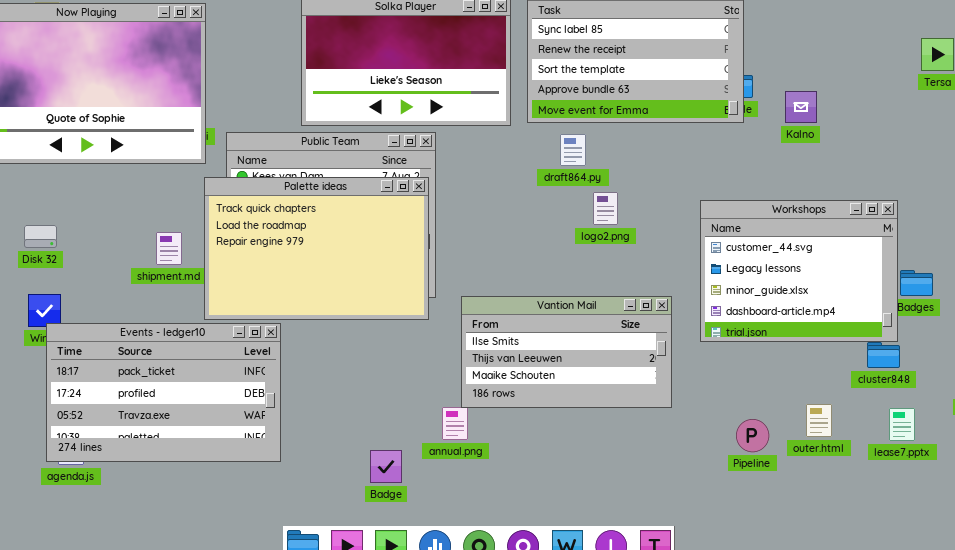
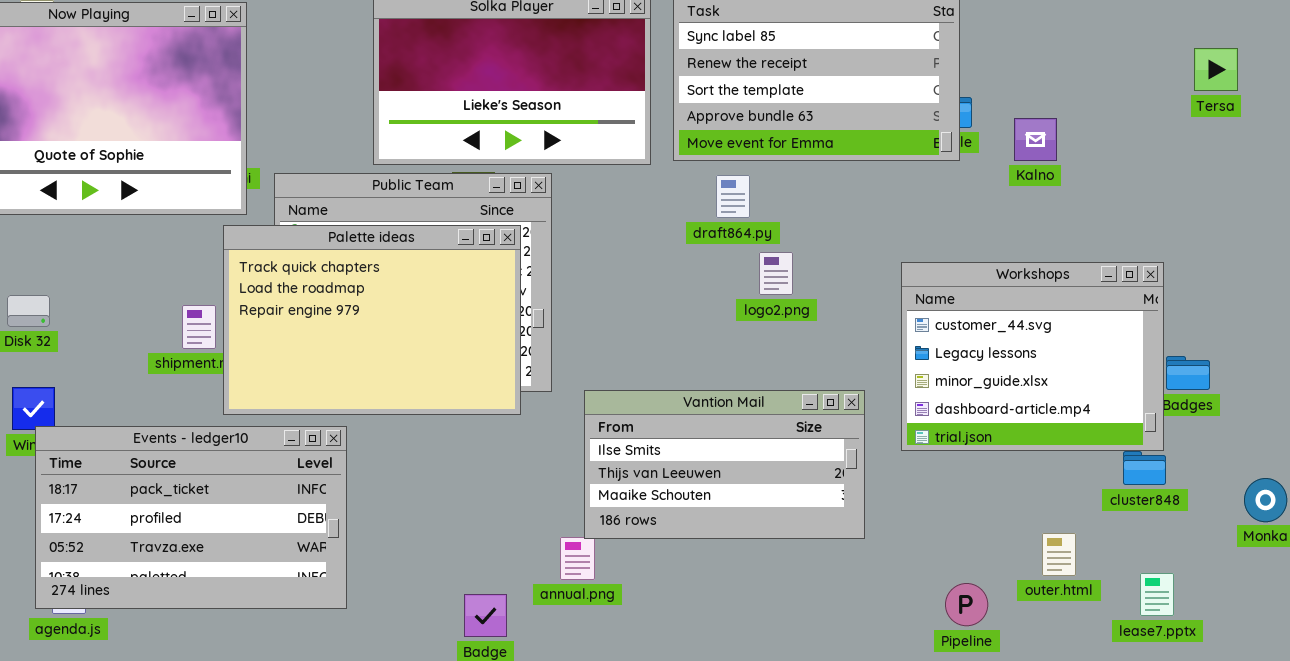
Palette ideas: [204,177,429,320] -> [223,225,521,415], moved
lease7.pptx: [889,408,915,441] -> [1140,573,1174,616], moved
Pipeline: [736,419,769,452] -> [945,583,988,626], moved

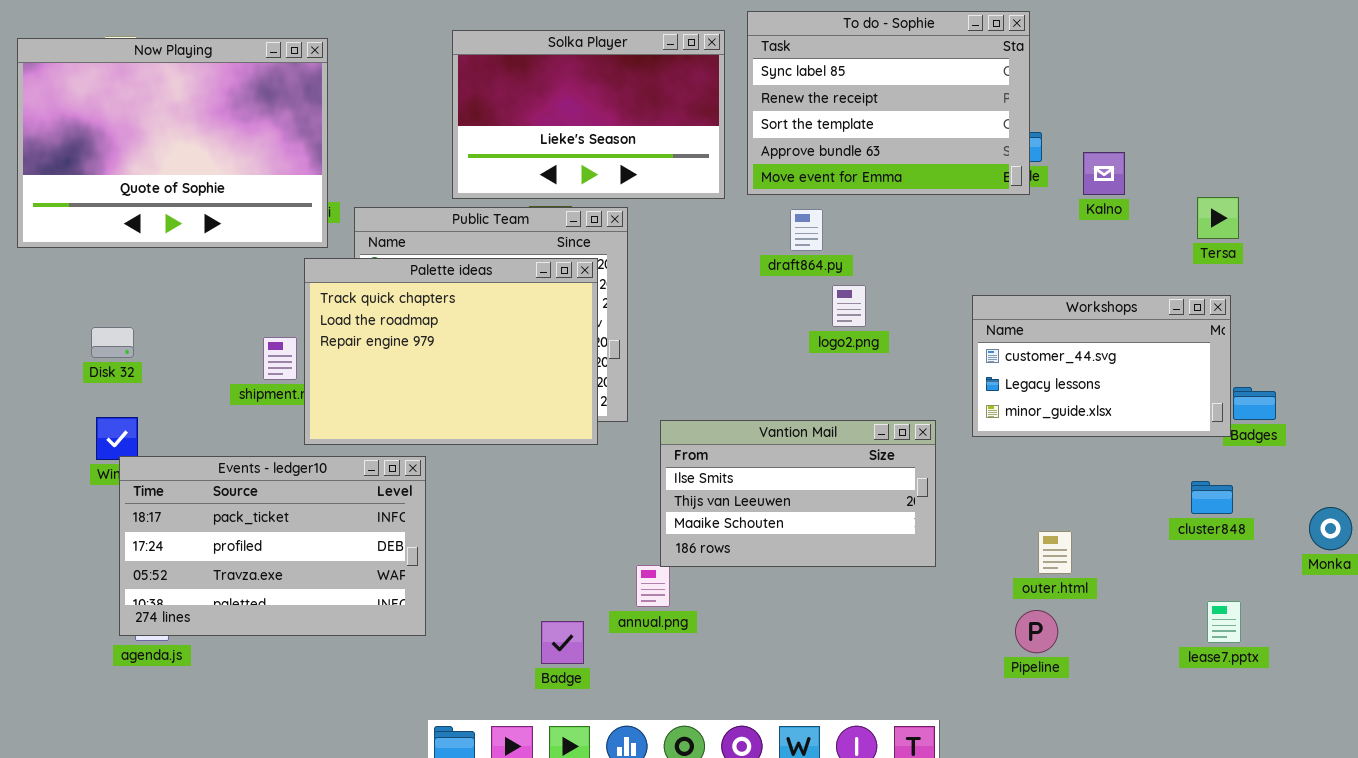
Tersa: [1194,48,1238,91] -> [1197,197,1239,239], moved
Workshops: [901,262,1164,451] -> [972,295,1231,437], resized
outer.html: [1042,533,1076,576] -> [1038,531,1072,574], moved

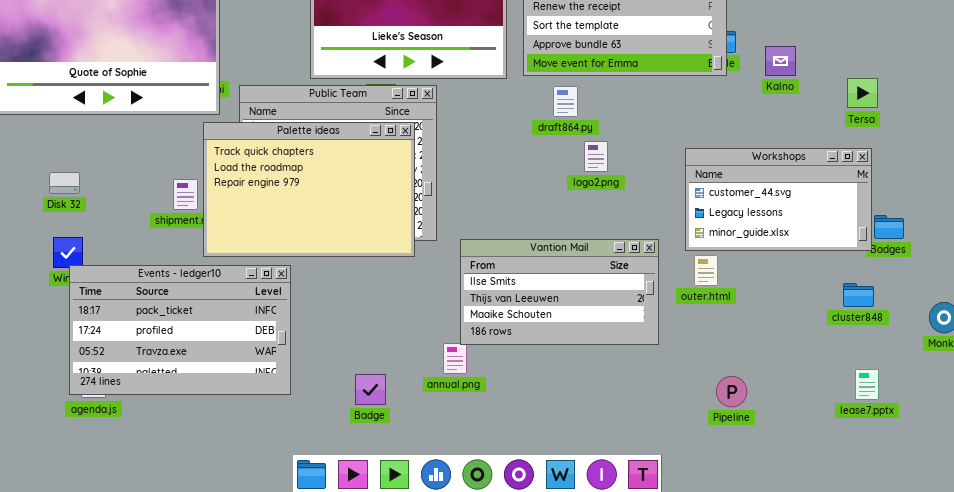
outer.html: [1038,531,1072,574] -> [694,255,718,286], moved
Badge: [541,621,584,664] -> [355,374,386,405], moved

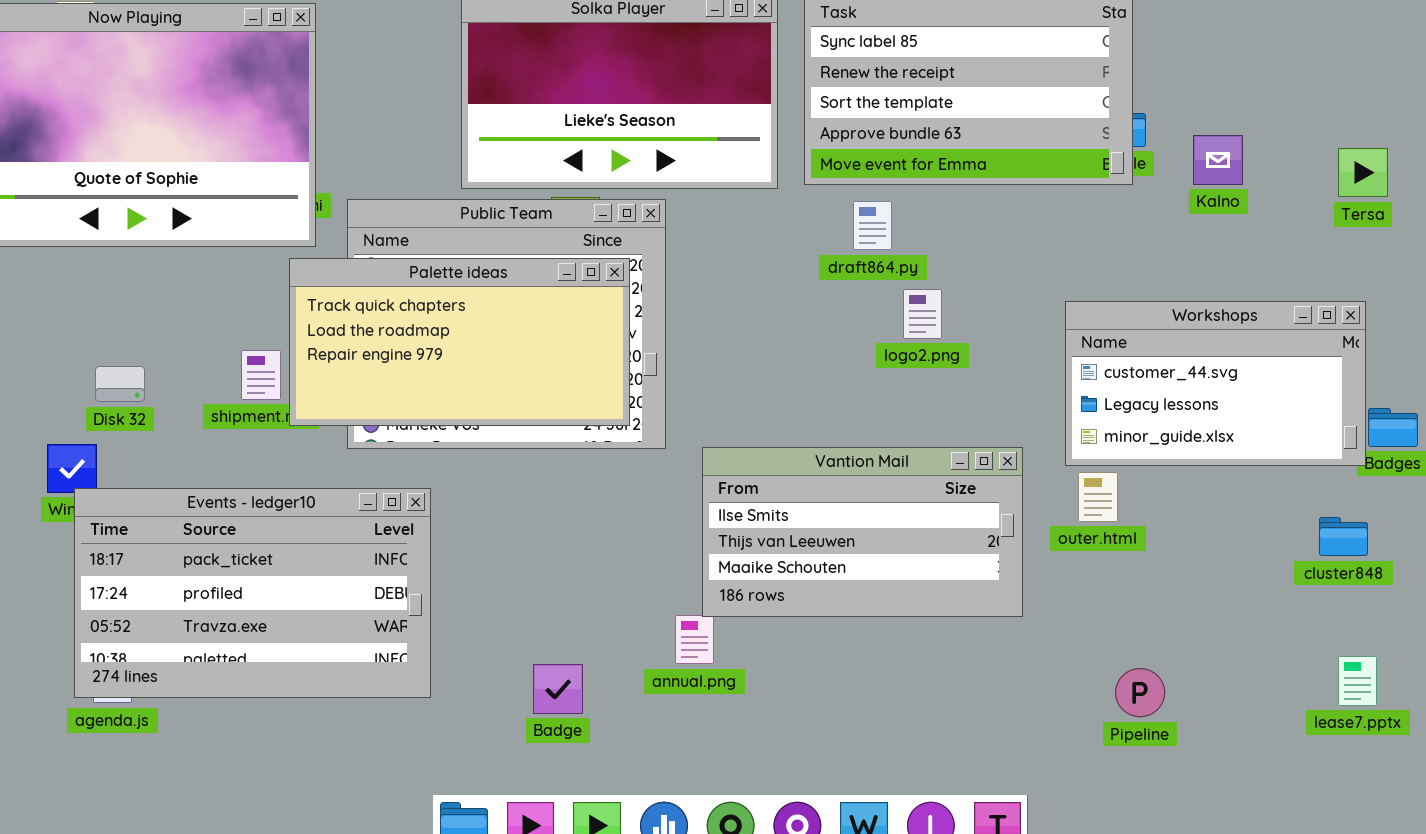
Tersa: [847,78,878,108] -> [1338,148,1388,197], moved
Palette ideas: [203,122,415,257] -> [289,258,630,426], resized
Disk 32: [49,172,80,194] -> [95,366,145,402], moved

